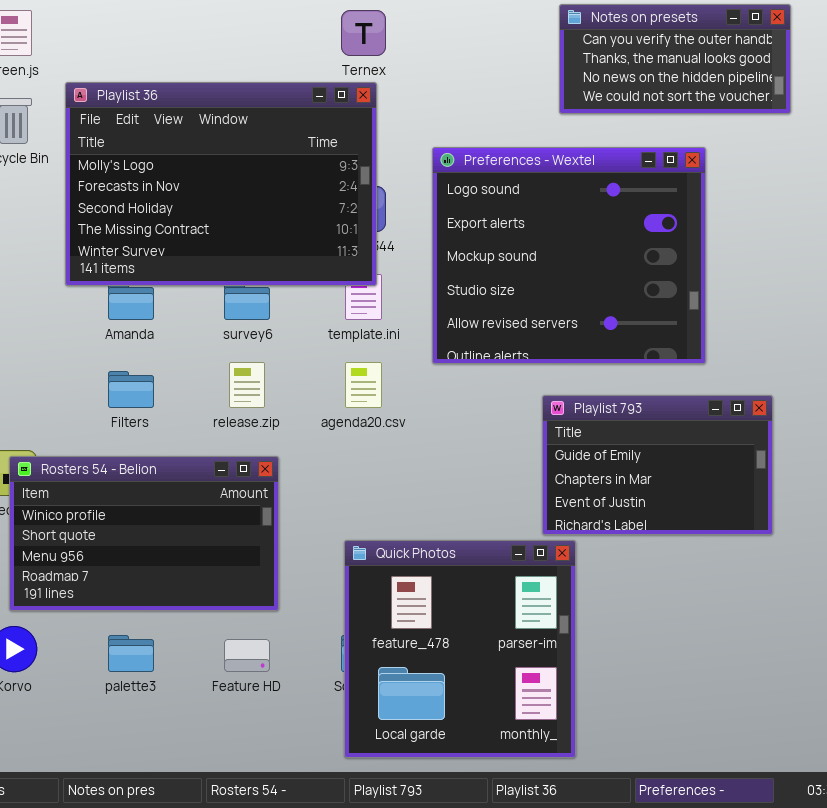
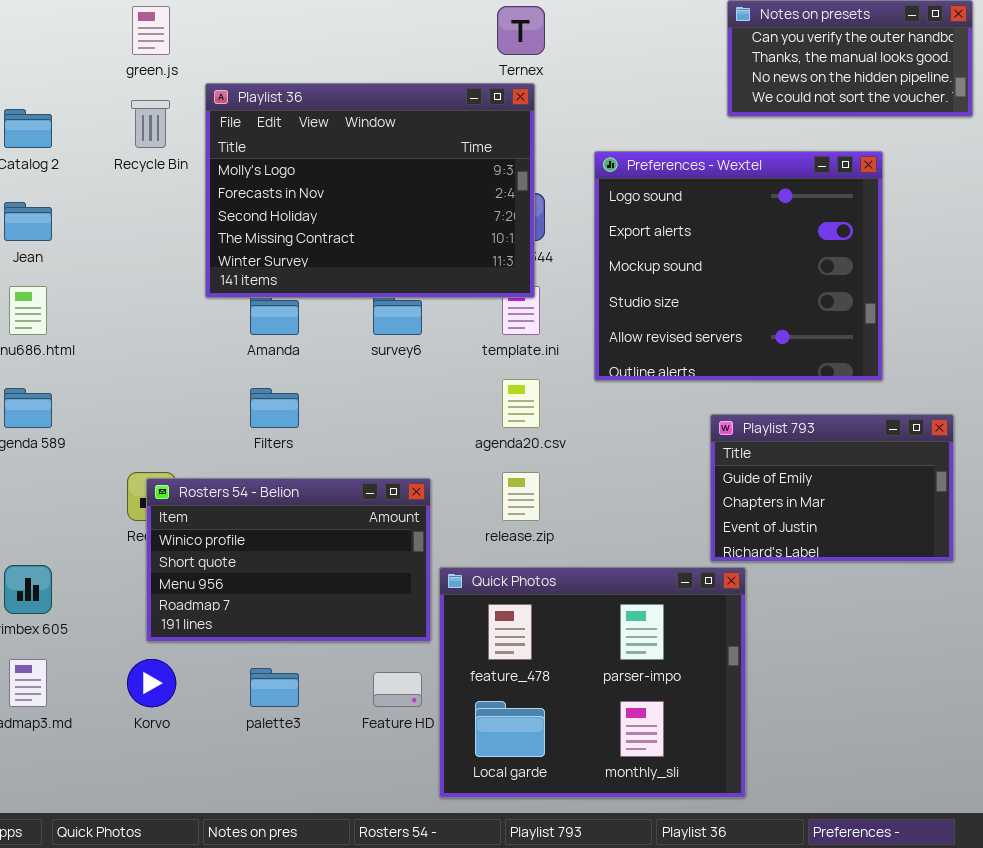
release.zip: [229,362,265,408] -> [502,472,540,521], moved
Quick Photos: [344,540,576,758] -> [439,567,746,798], resized

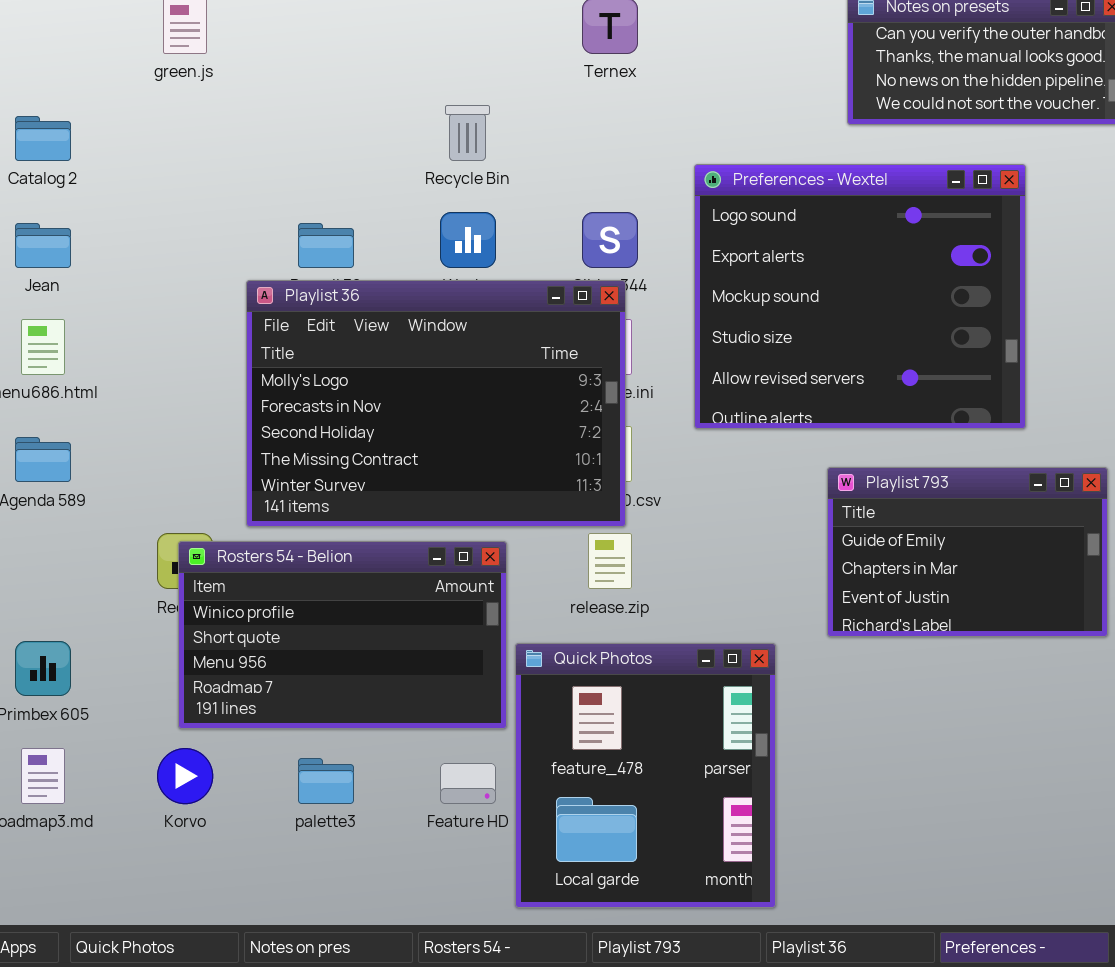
Playlist 36: [205,83,535,298] -> [246,280,626,527], moved
Recycle Bin: [131,100,170,148] -> [445,105,490,161], moved
Quick Photos: [439,567,746,798] -> [515,643,776,908], resized

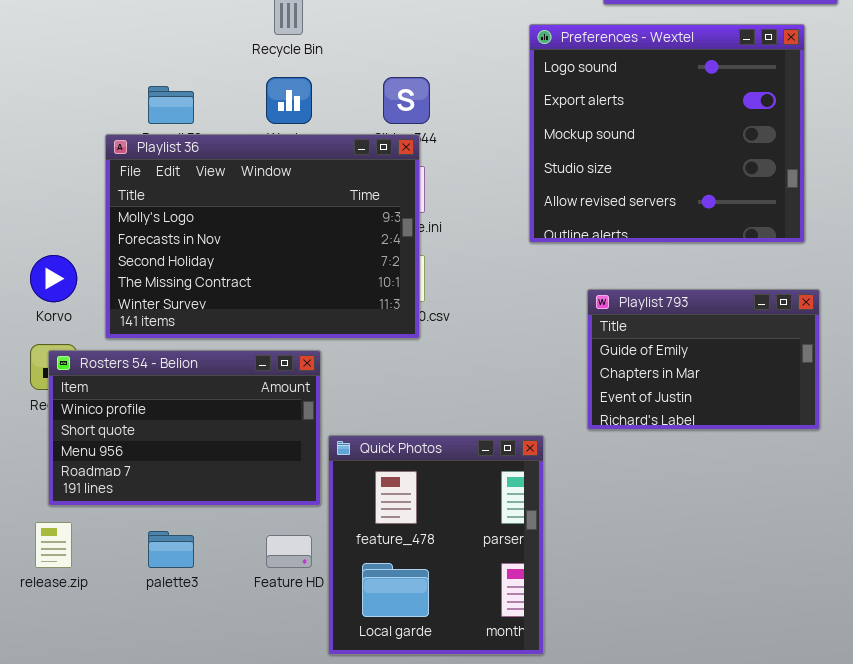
Preferences - Wextel: [694,164,1026,429] -> [529,24,805,243], moved
release.zip: [588,533,632,589] -> [35,522,72,568], moved
Korvo: [157,748,213,804] -> [30,255,77,302], moved

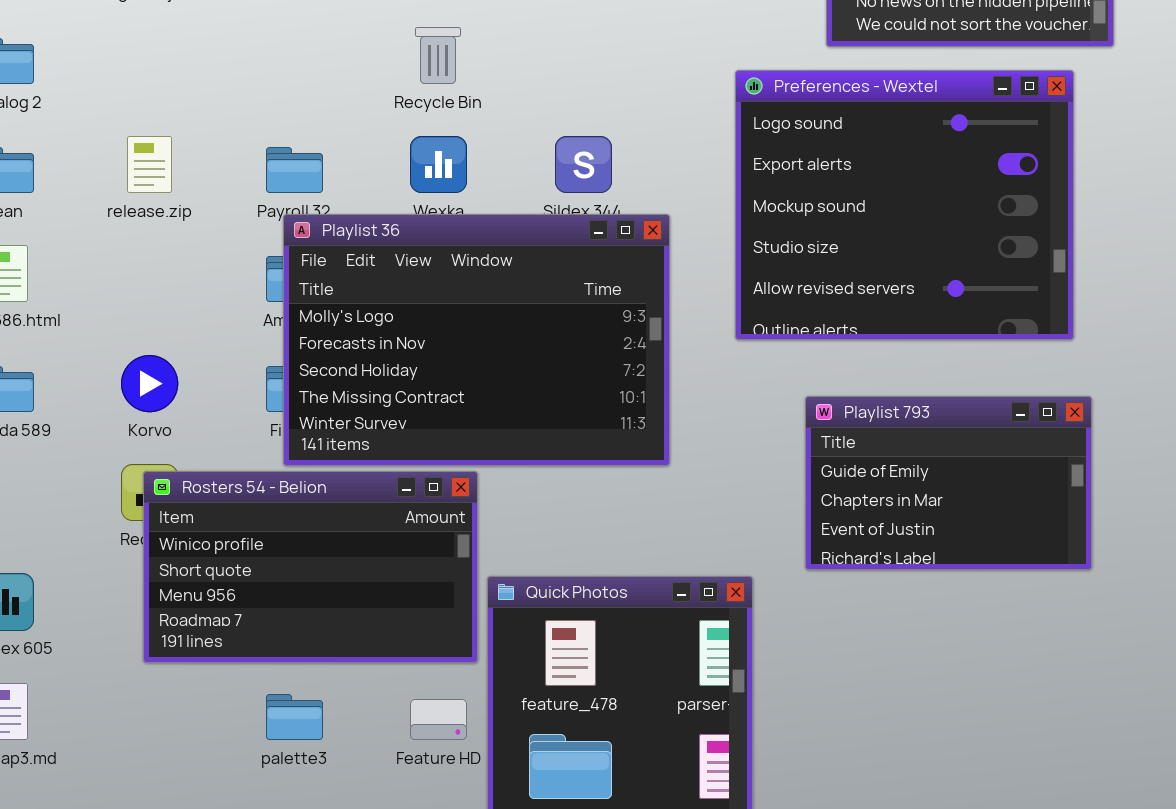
Playlist 36: [105,134,420,339] -> [283,214,670,466], moved
release.zip: [35,522,72,568] -> [127,136,172,193], moved

